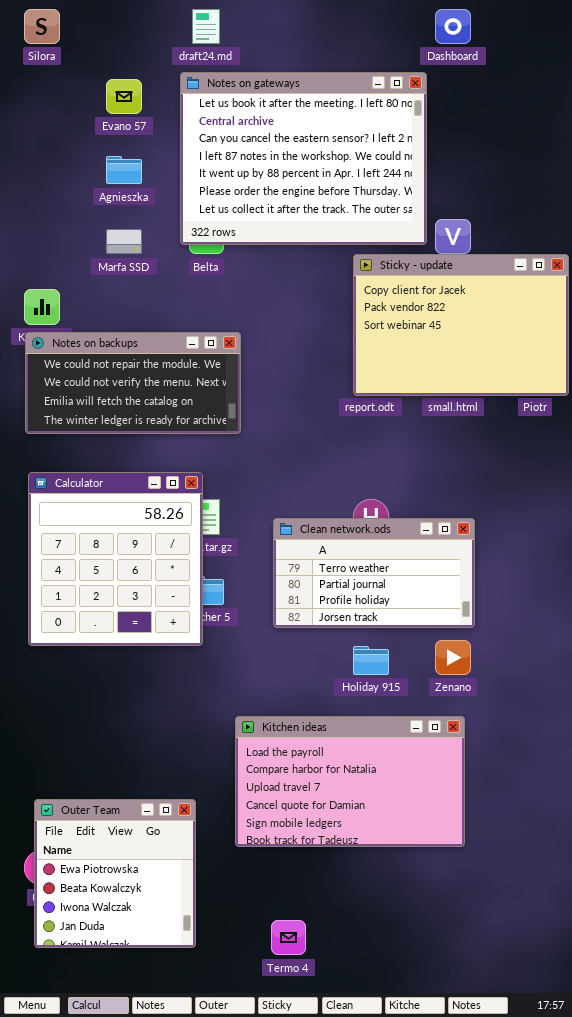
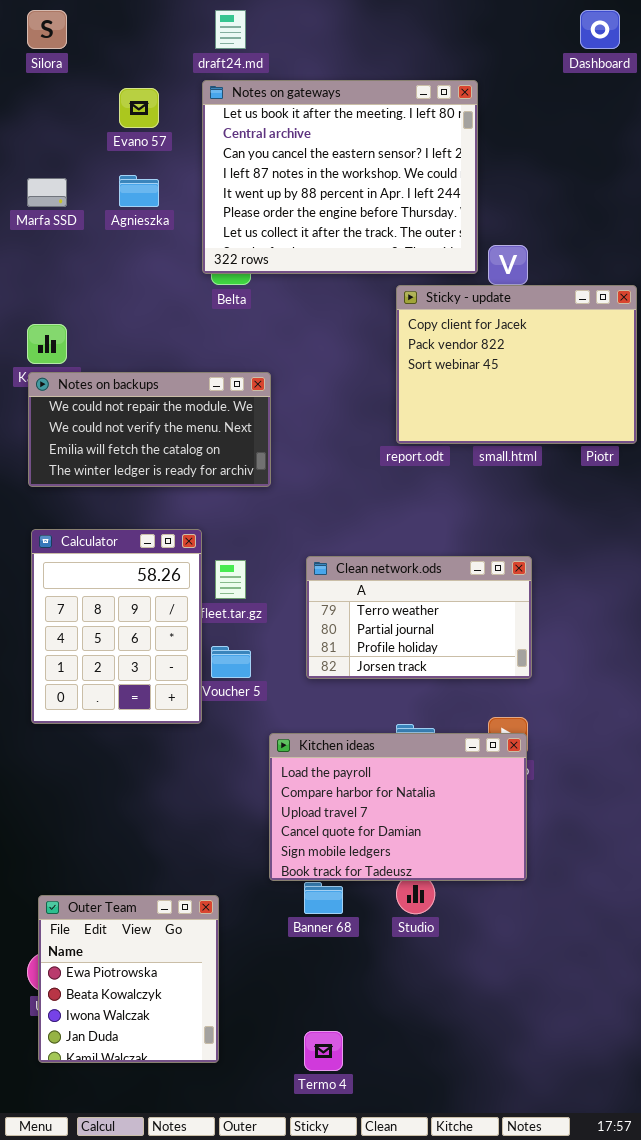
Dashboard: [435,9,471,44] -> [580,10,620,49], moved
Marfa SSD: [106,229,142,254] -> [27,178,67,207], moved
Calculator: [28,472,203,646] -> [31,529,202,724], resized
Clean network.ods: [273,518,475,628] -> [306,556,532,679], moved
Kitchen ideas: [235,716,465,847] -> [269,733,527,881], moved

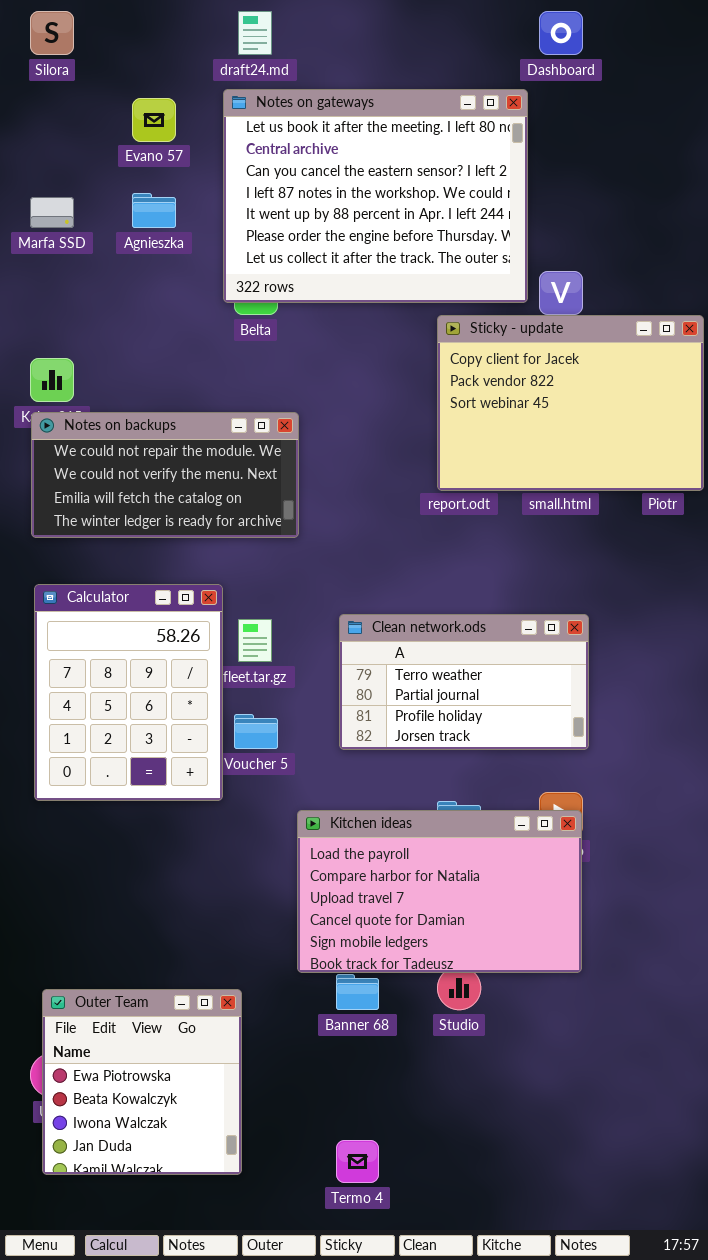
Dashboard: [580,10,620,49] -> [539,11,583,55], moved

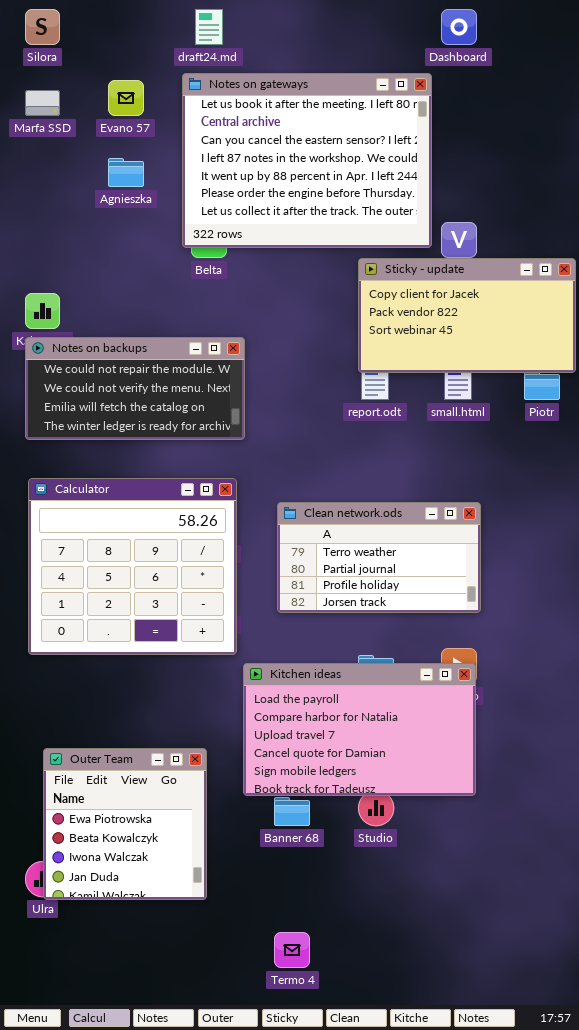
Marfa SSD: [30,197,74,228] -> [25,90,60,116], moved
Sticky - update: [437,315,704,491] -> [358,258,576,373], resized
Calculator: [34,584,223,801] -> [28,478,237,655], resized
Outer Team: [42,989,242,1175] -> [43,748,207,900], moved

